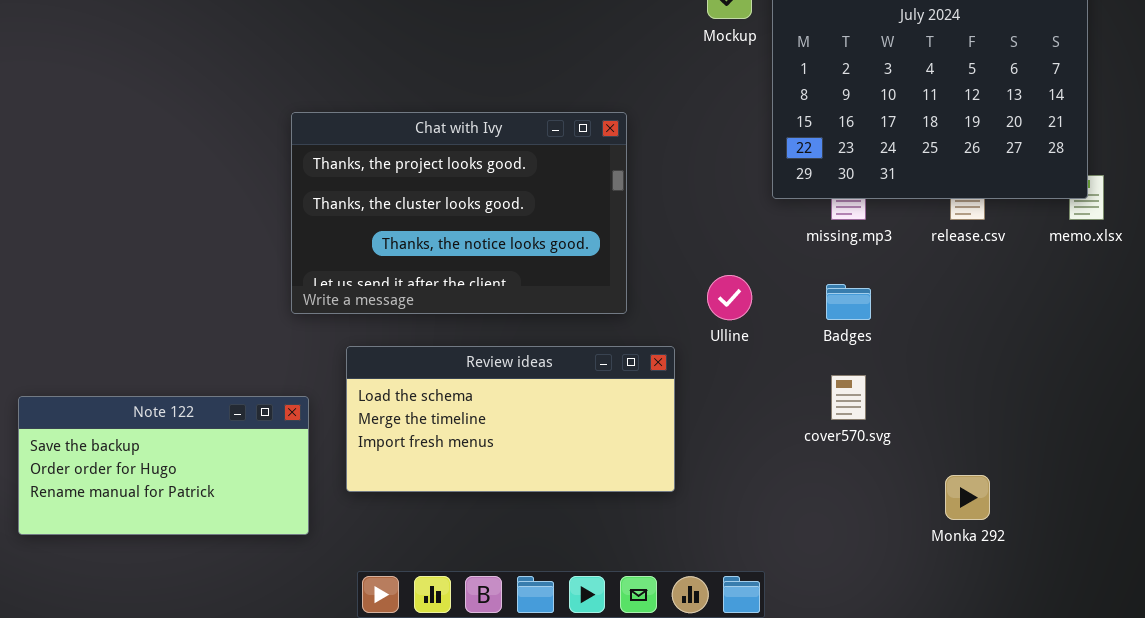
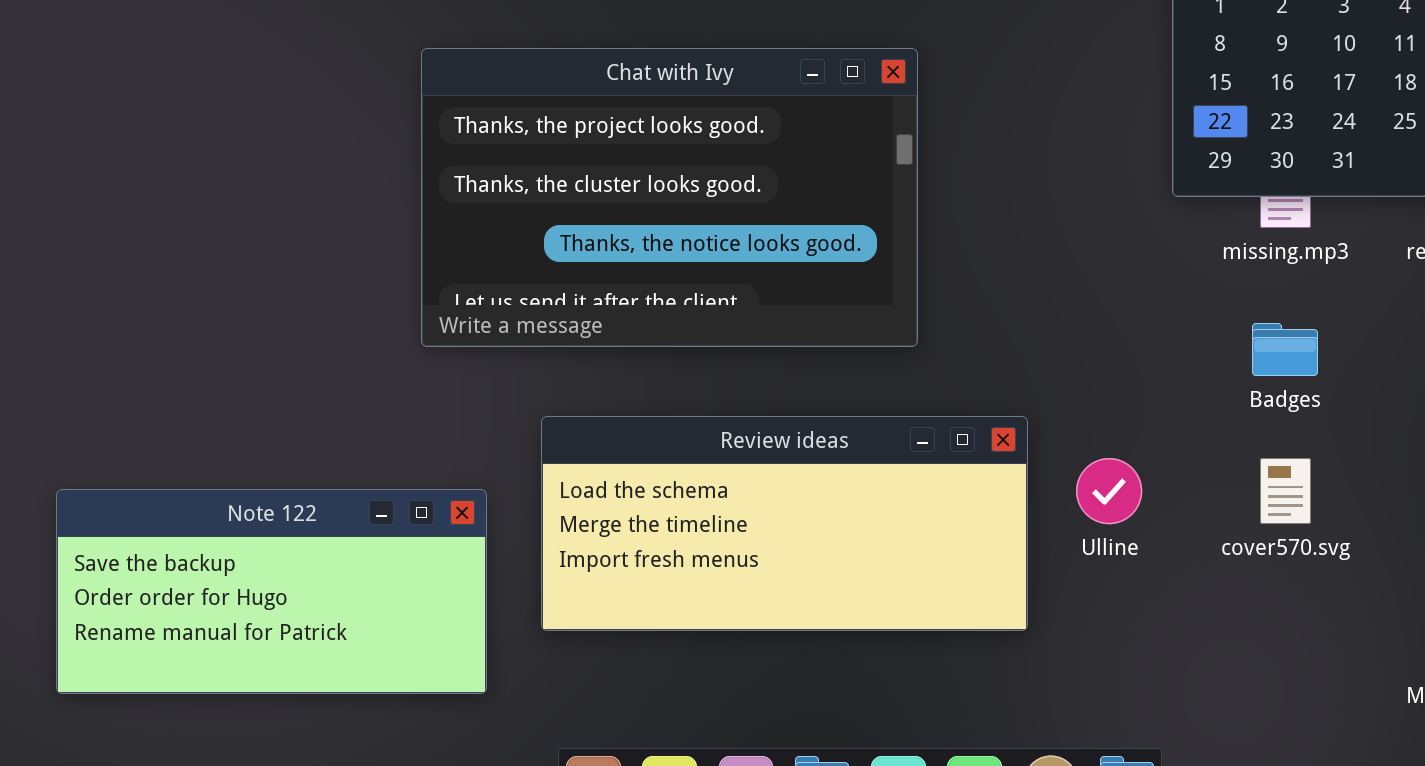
Chat with Ivy: [291,112,627,314] -> [421,48,918,347], moved
Ulline: [707,275,752,320] -> [1076,458,1142,524], moved

